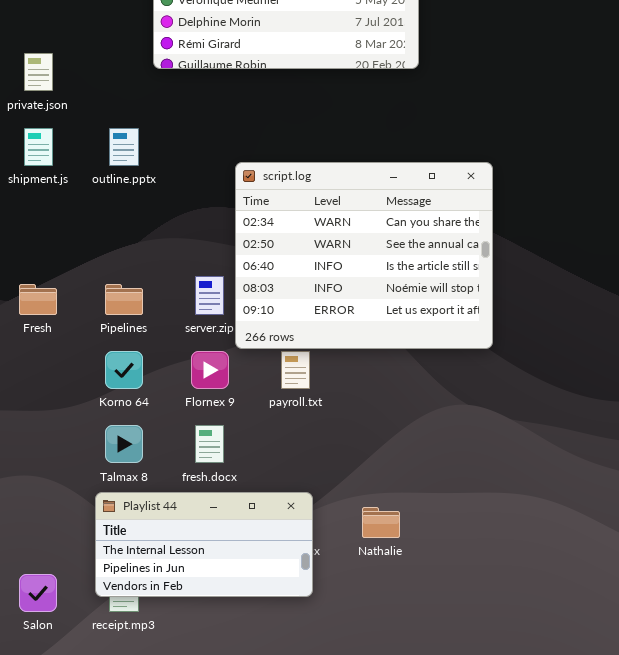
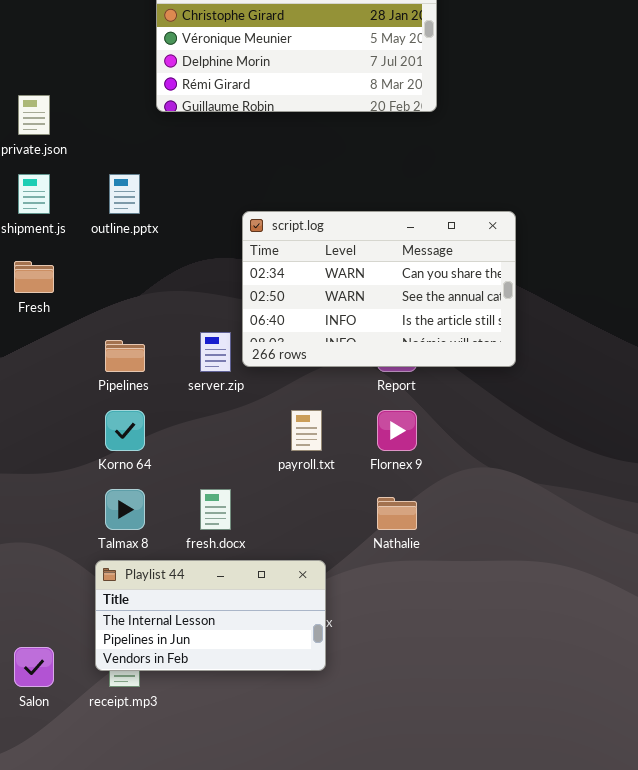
script.log: [235,162,493,349] -> [242,211,516,367], resized
Fresh: [19,284,57,315] -> [14,261,54,293], moved
Flornex 9: [191,351,229,389] -> [377,410,417,451], moved
Nathalie: [362,507,400,538] -> [377,497,417,530], moved

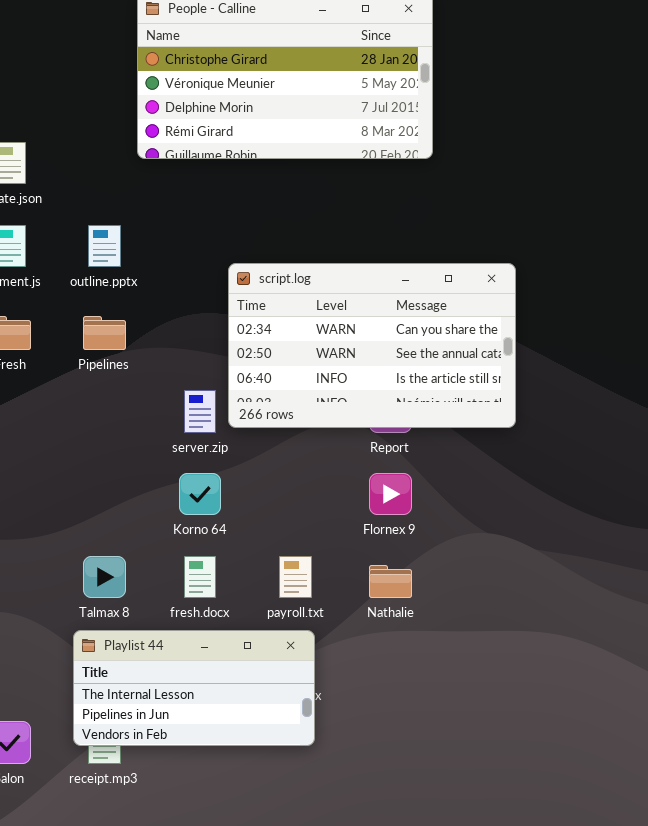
Pipelines: [105,340,145,372] -> [83,316,126,350], moved
Korno 64: [105,410,145,451] -> [179,473,221,515], moved
payroll.txt: [291,410,322,451] -> [279,556,312,598], moved

